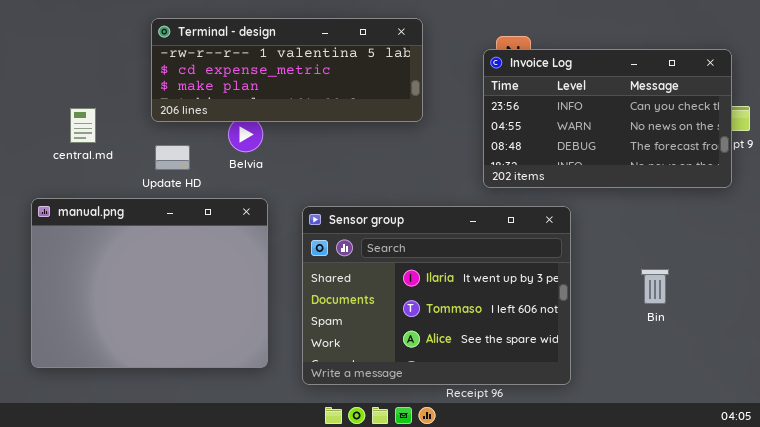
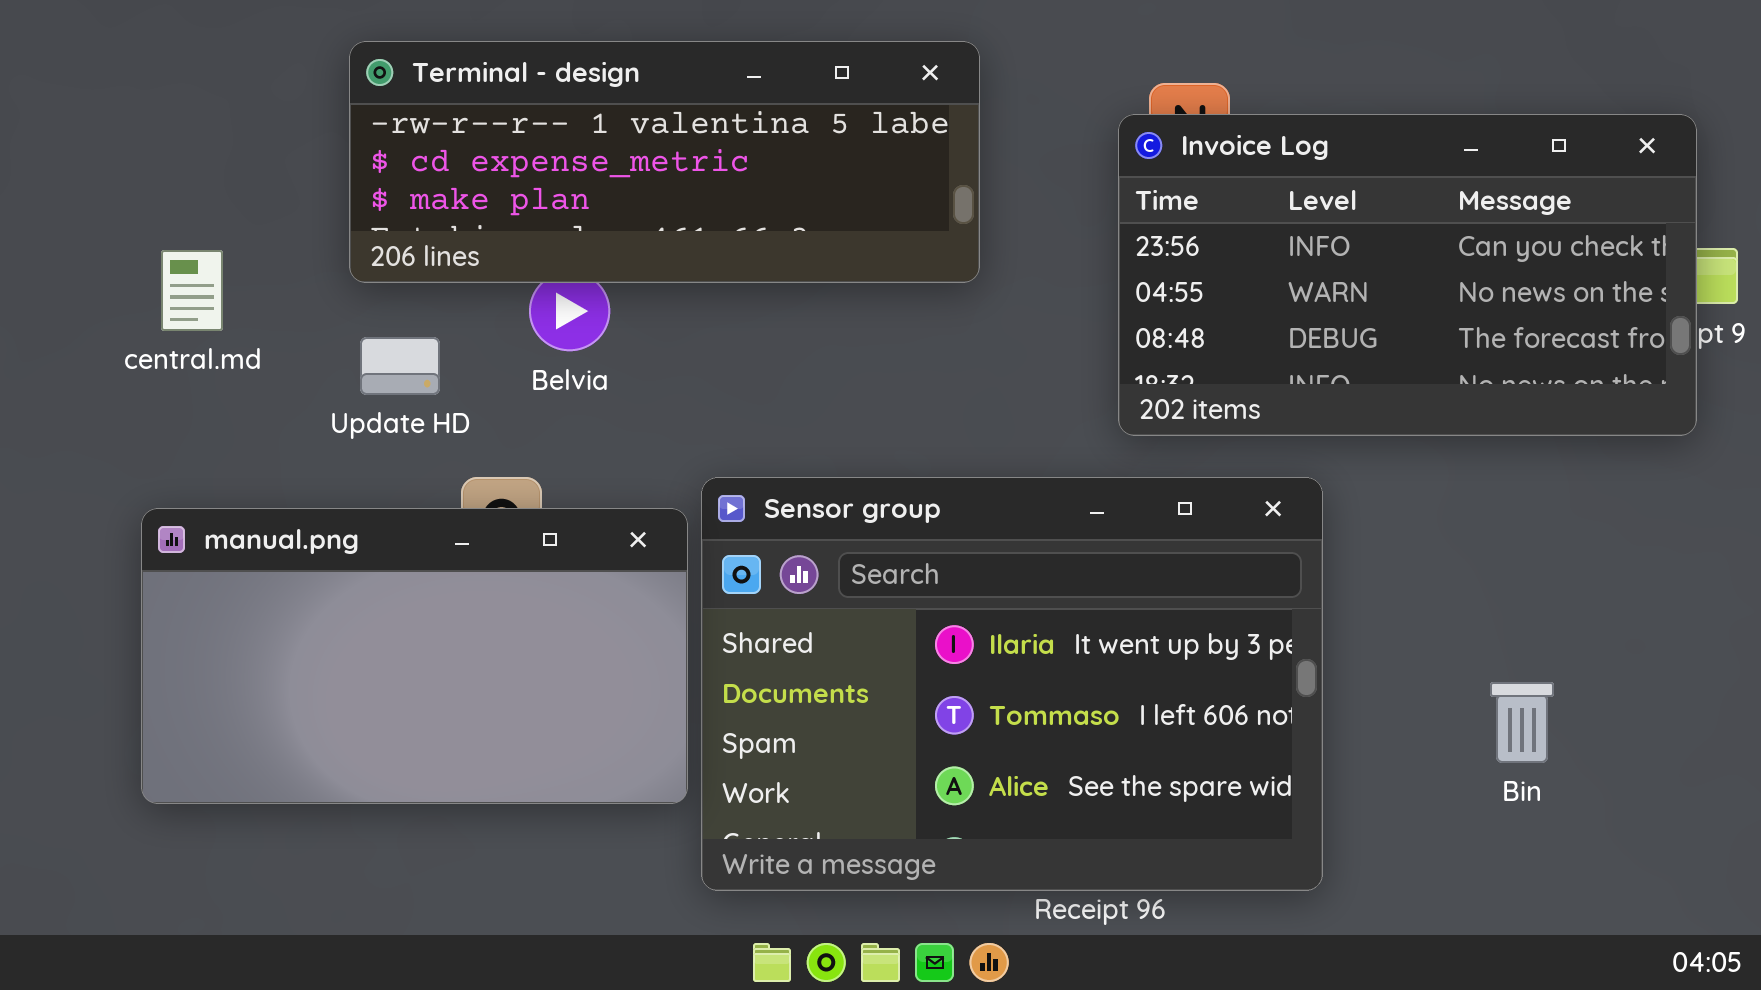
manual.png: [31,198,268,368] -> [141,508,688,804], moved, resized
Bin: [641,269,669,304] -> [1490,682,1554,763], moved

